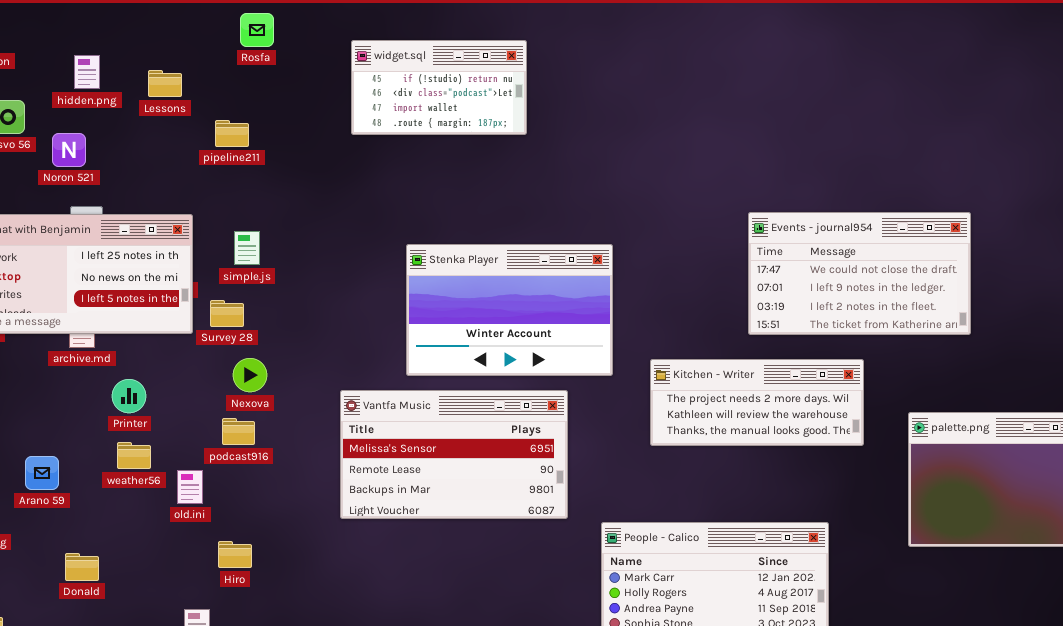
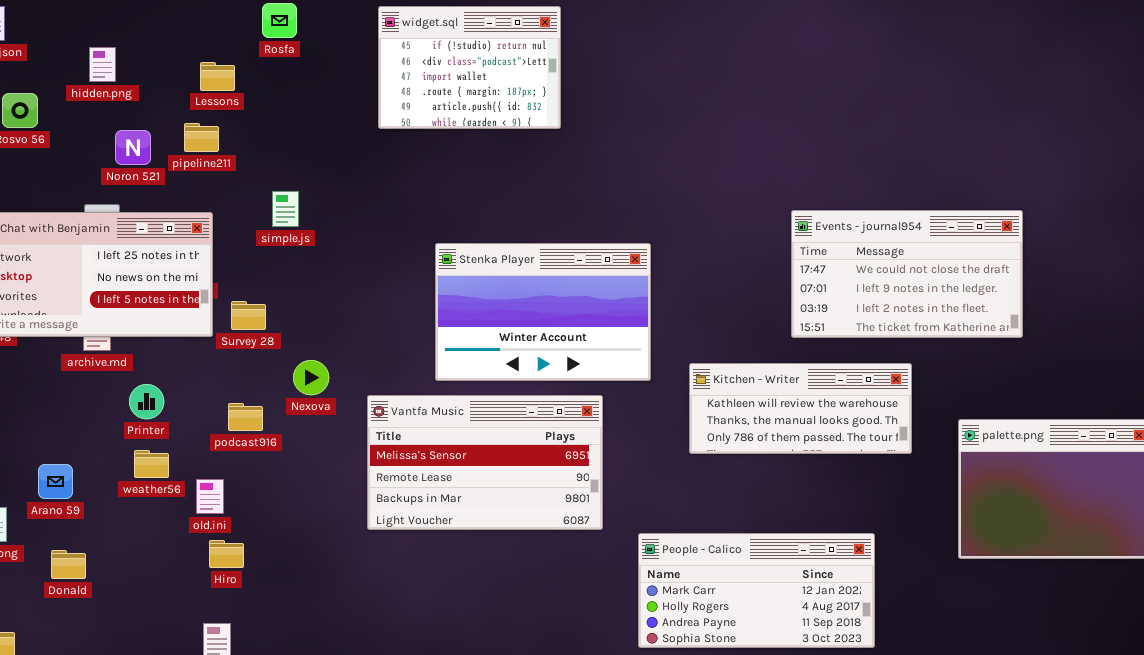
widget.sql: [351,40,527,135] -> [378,6,561,129], resized
Lessons: [148,70,182,97] -> [200,62,235,91], moved
pipeline211: [215,120,249,147] -> [184,123,219,152], moved
Noron 521: [52,133,86,167] -> [115,130,151,165], moved
simple.js: [234,231,260,265] -> [272,191,299,227], moved
Nexova: [233,358,267,392] -> [293,360,329,395], moved
Kitchen - Writer: [650,359,864,446] -> [689,363,912,454], scrolled down 1 row
podcast916: [222,418,255,445] -> [228,403,263,431], moved
Hiro: [218,541,252,568] -> [209,540,244,568], moved
Donald: [65,553,99,581] -> [51,550,86,579], moved

